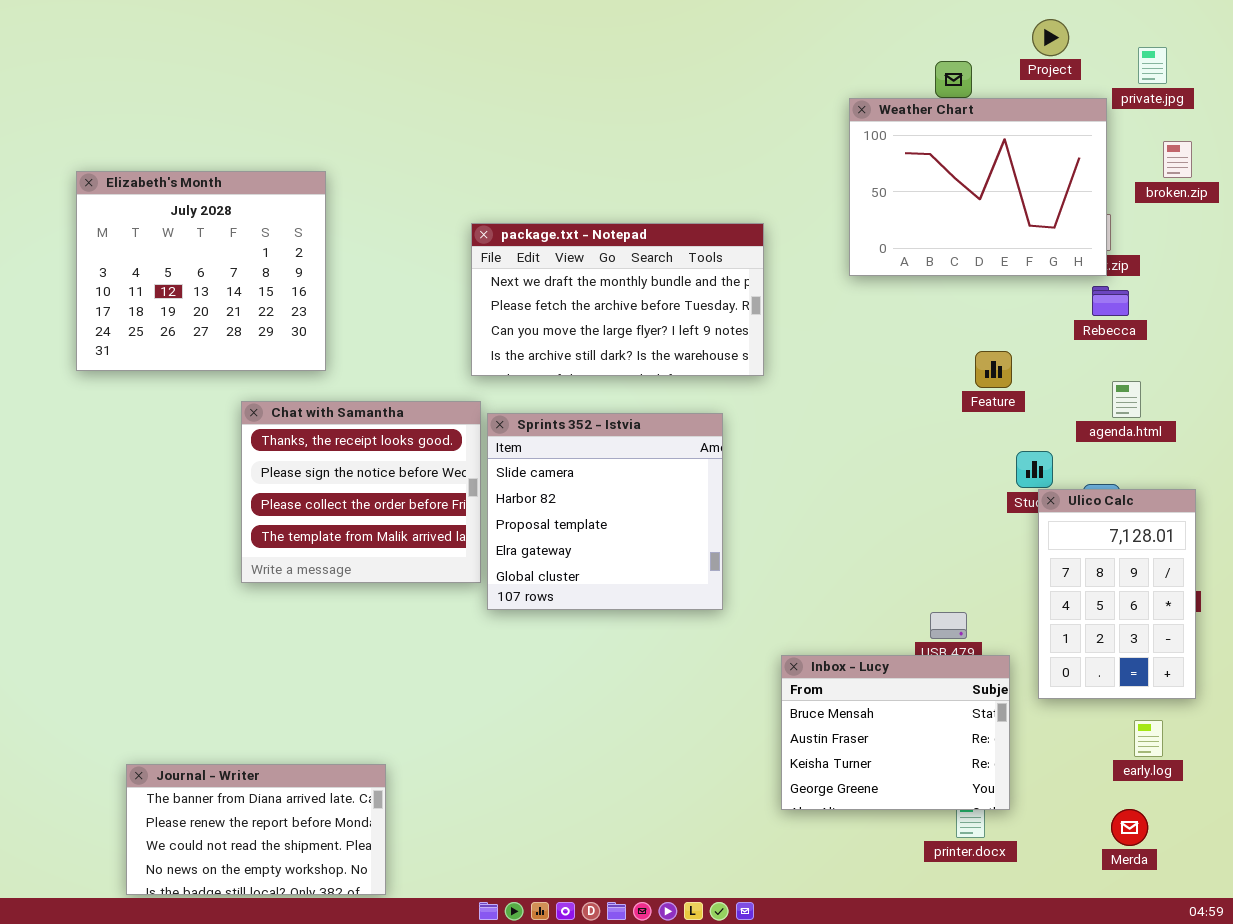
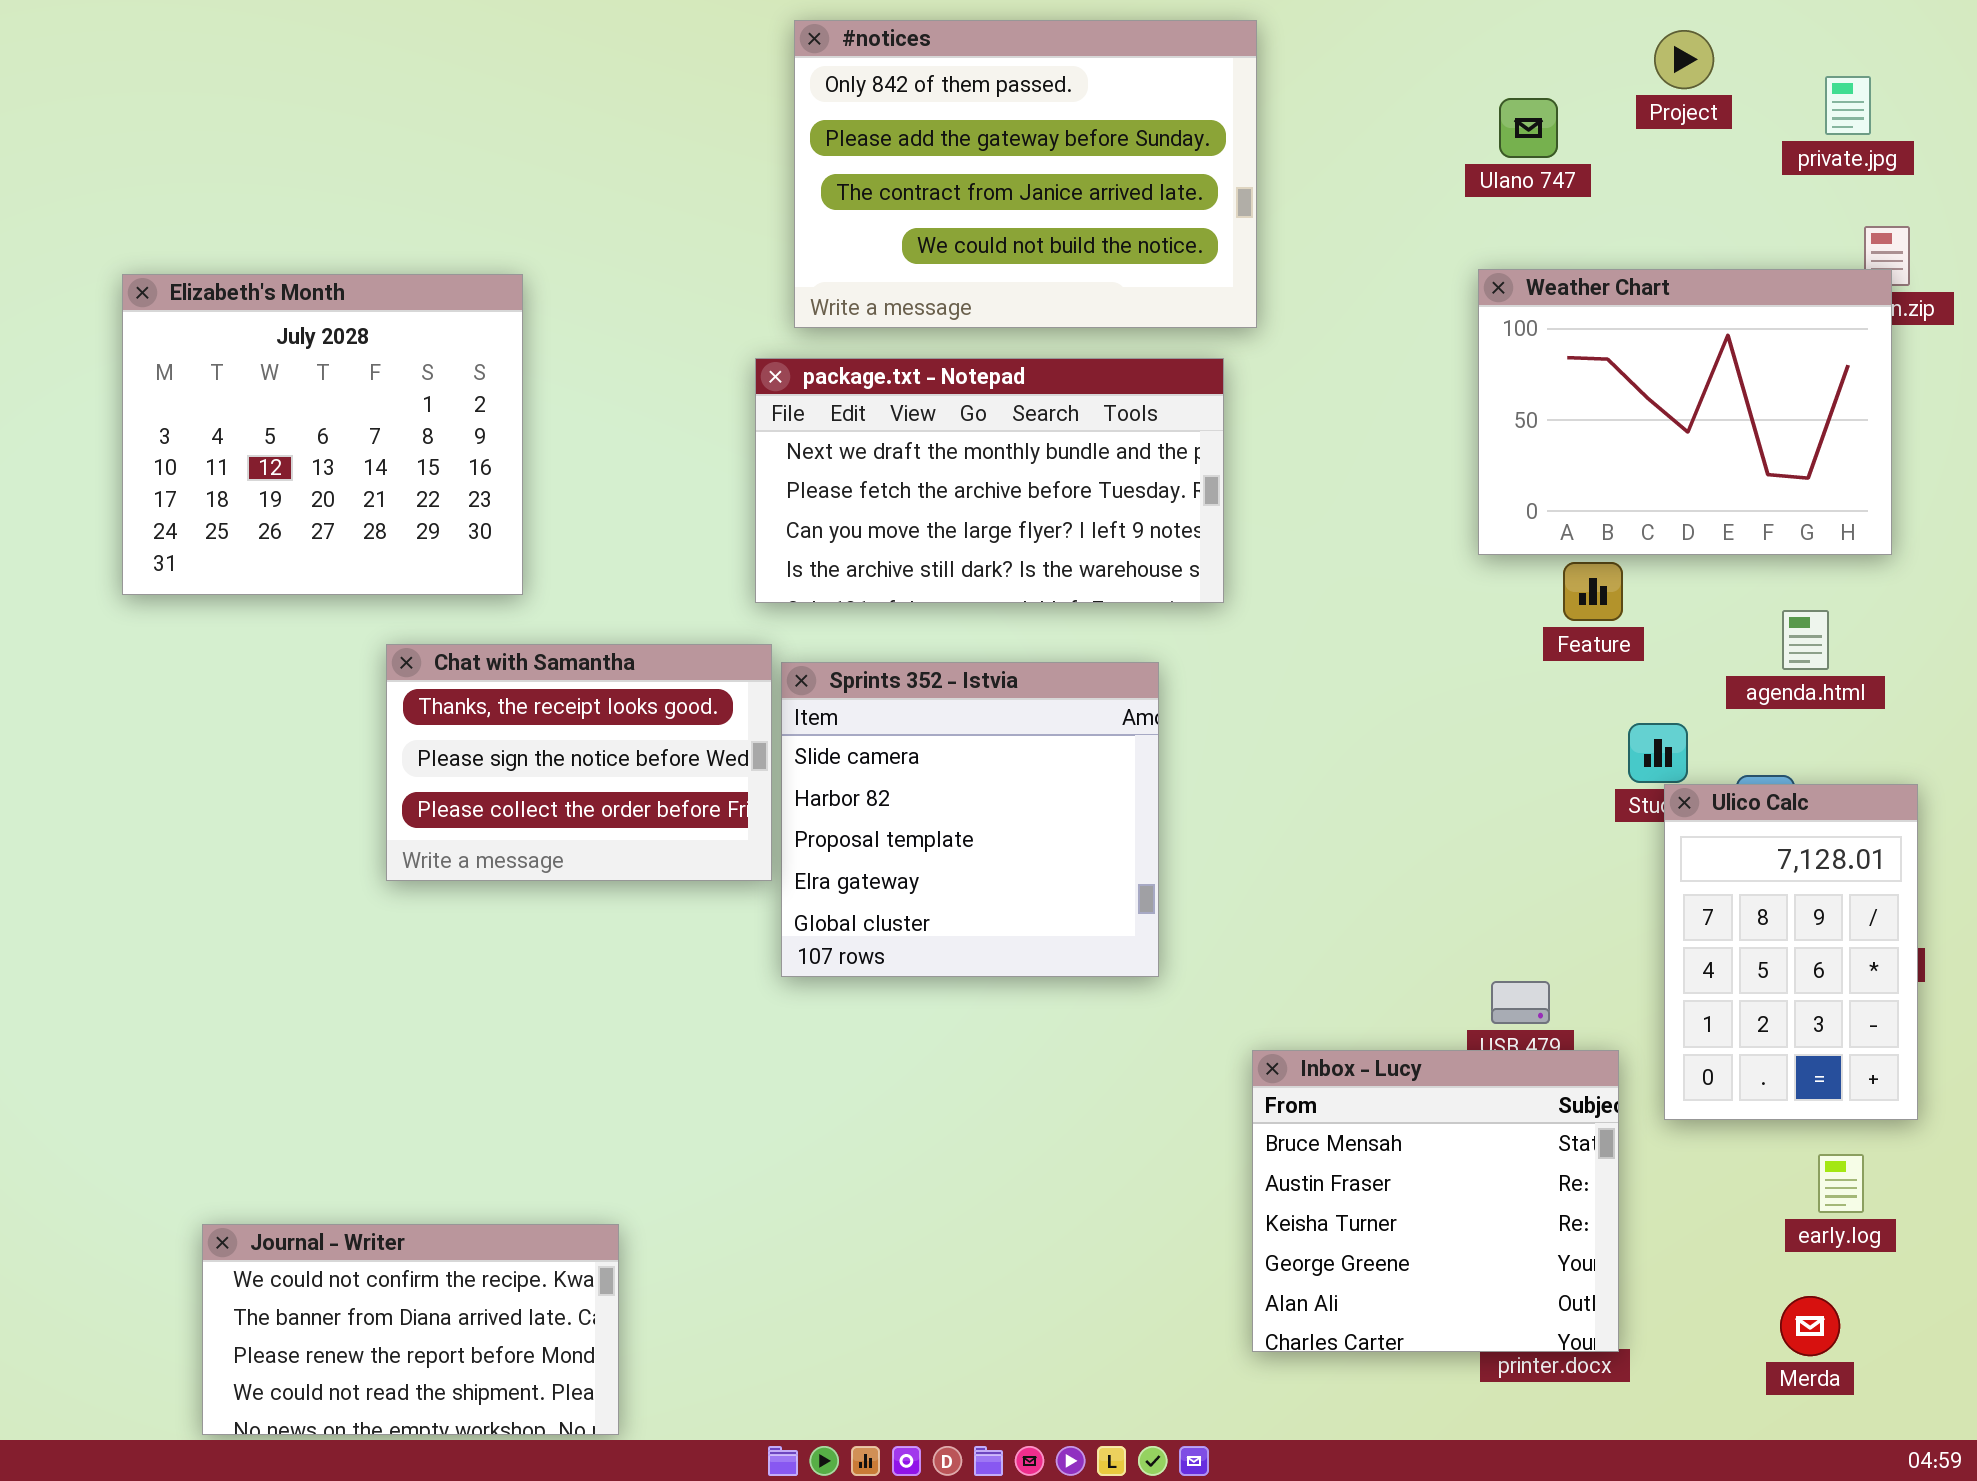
#notices: none -> [794,20,1257,328], opened
Weather Chart: [849,98,1107,276] -> [1478,269,1892,555], moved
Chat with Samantha: [241,401,481,583] -> [386,644,772,881], resized
Inbox - Lucy: [781,655,1010,810] -> [1252,1050,1619,1352], resized
Journal - Writer: [126,764,386,895] -> [202,1224,619,1435], scrolled up 1 row

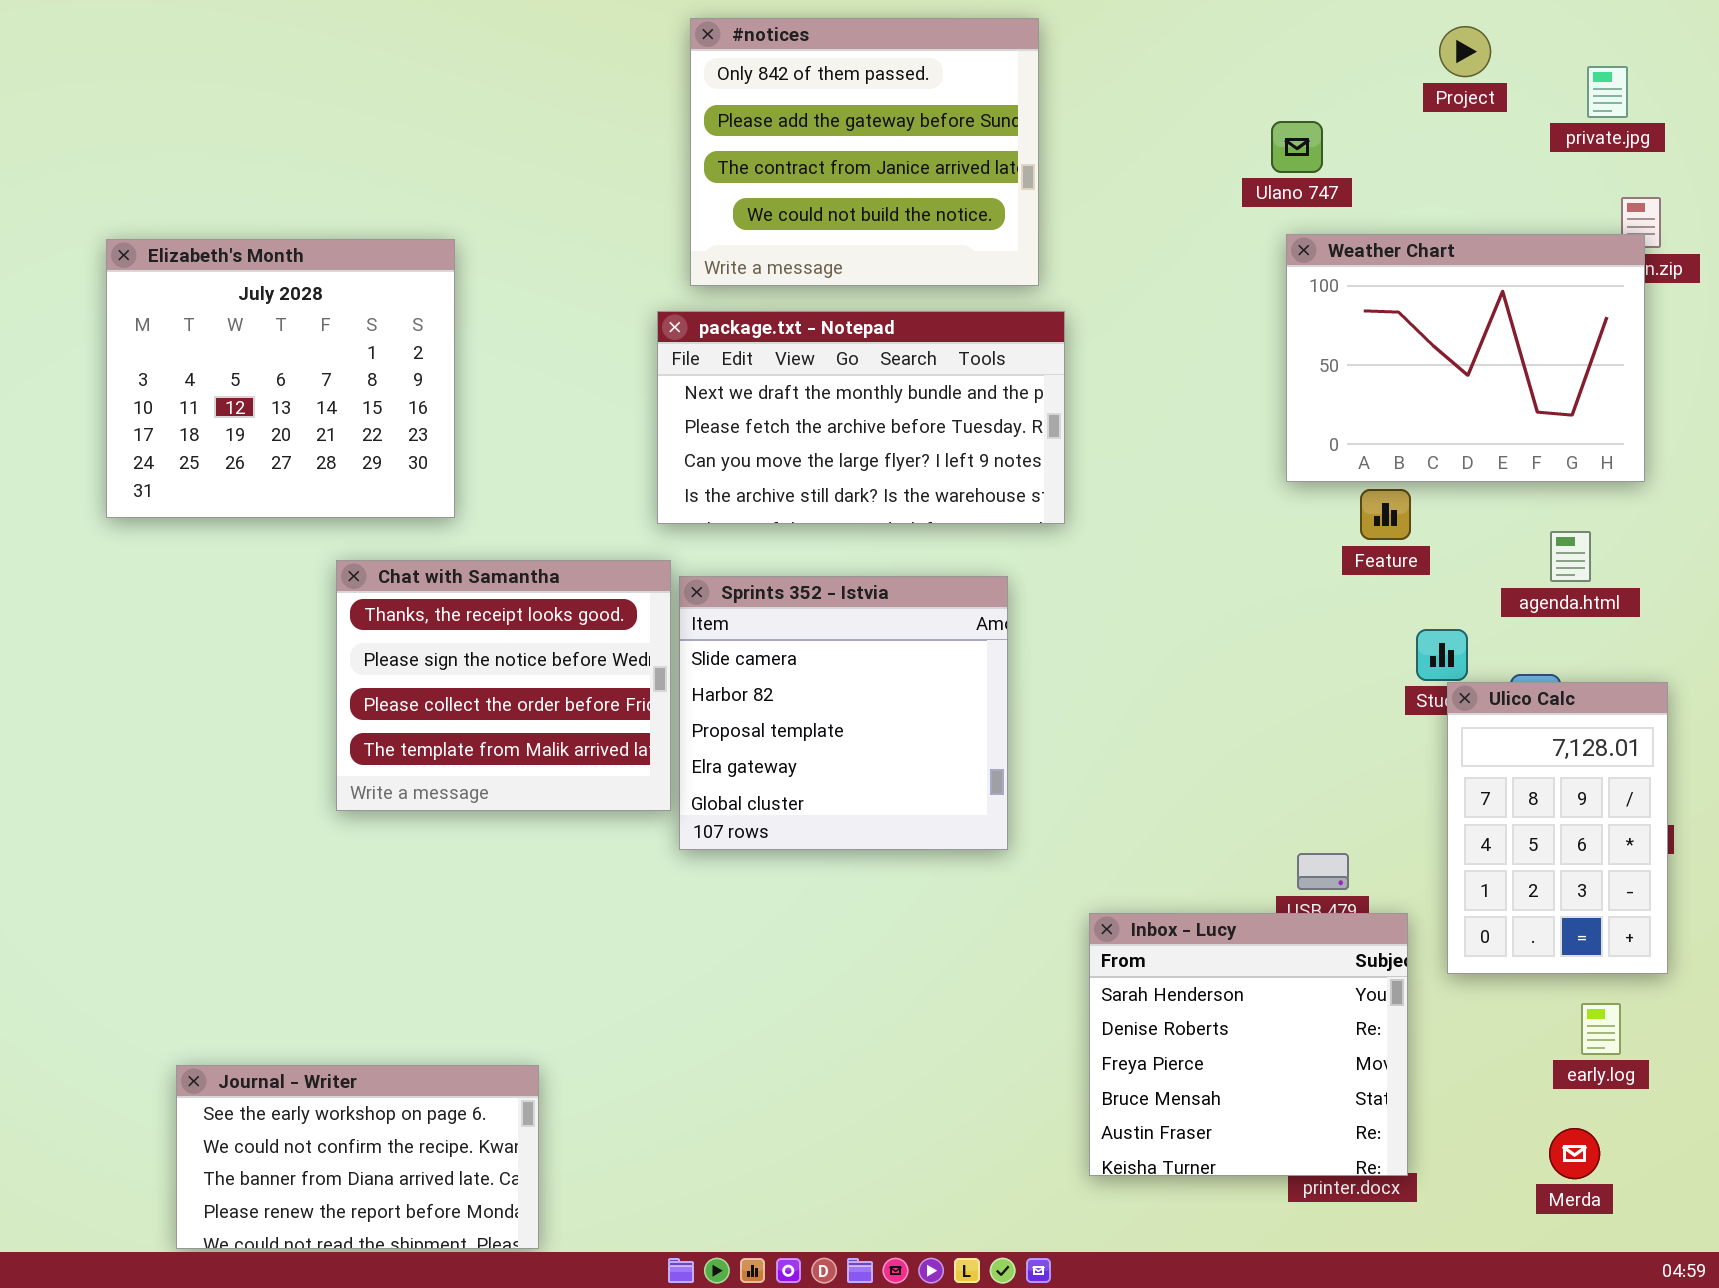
#notices: [794,20,1257,328] -> [690,18,1039,286], resized
Ulano 747: [1499,98,1558,158] -> [1271,121,1323,173], moved
Chat with Samantha: [386,644,772,881] -> [336,560,671,811], resized
Inbox - Lucy: [1252,1050,1619,1352] -> [1089,913,1408,1176], scrolled up 3 rows
Journal - Writer: [202,1224,619,1435] -> [176,1065,539,1249], scrolled up 1 row

